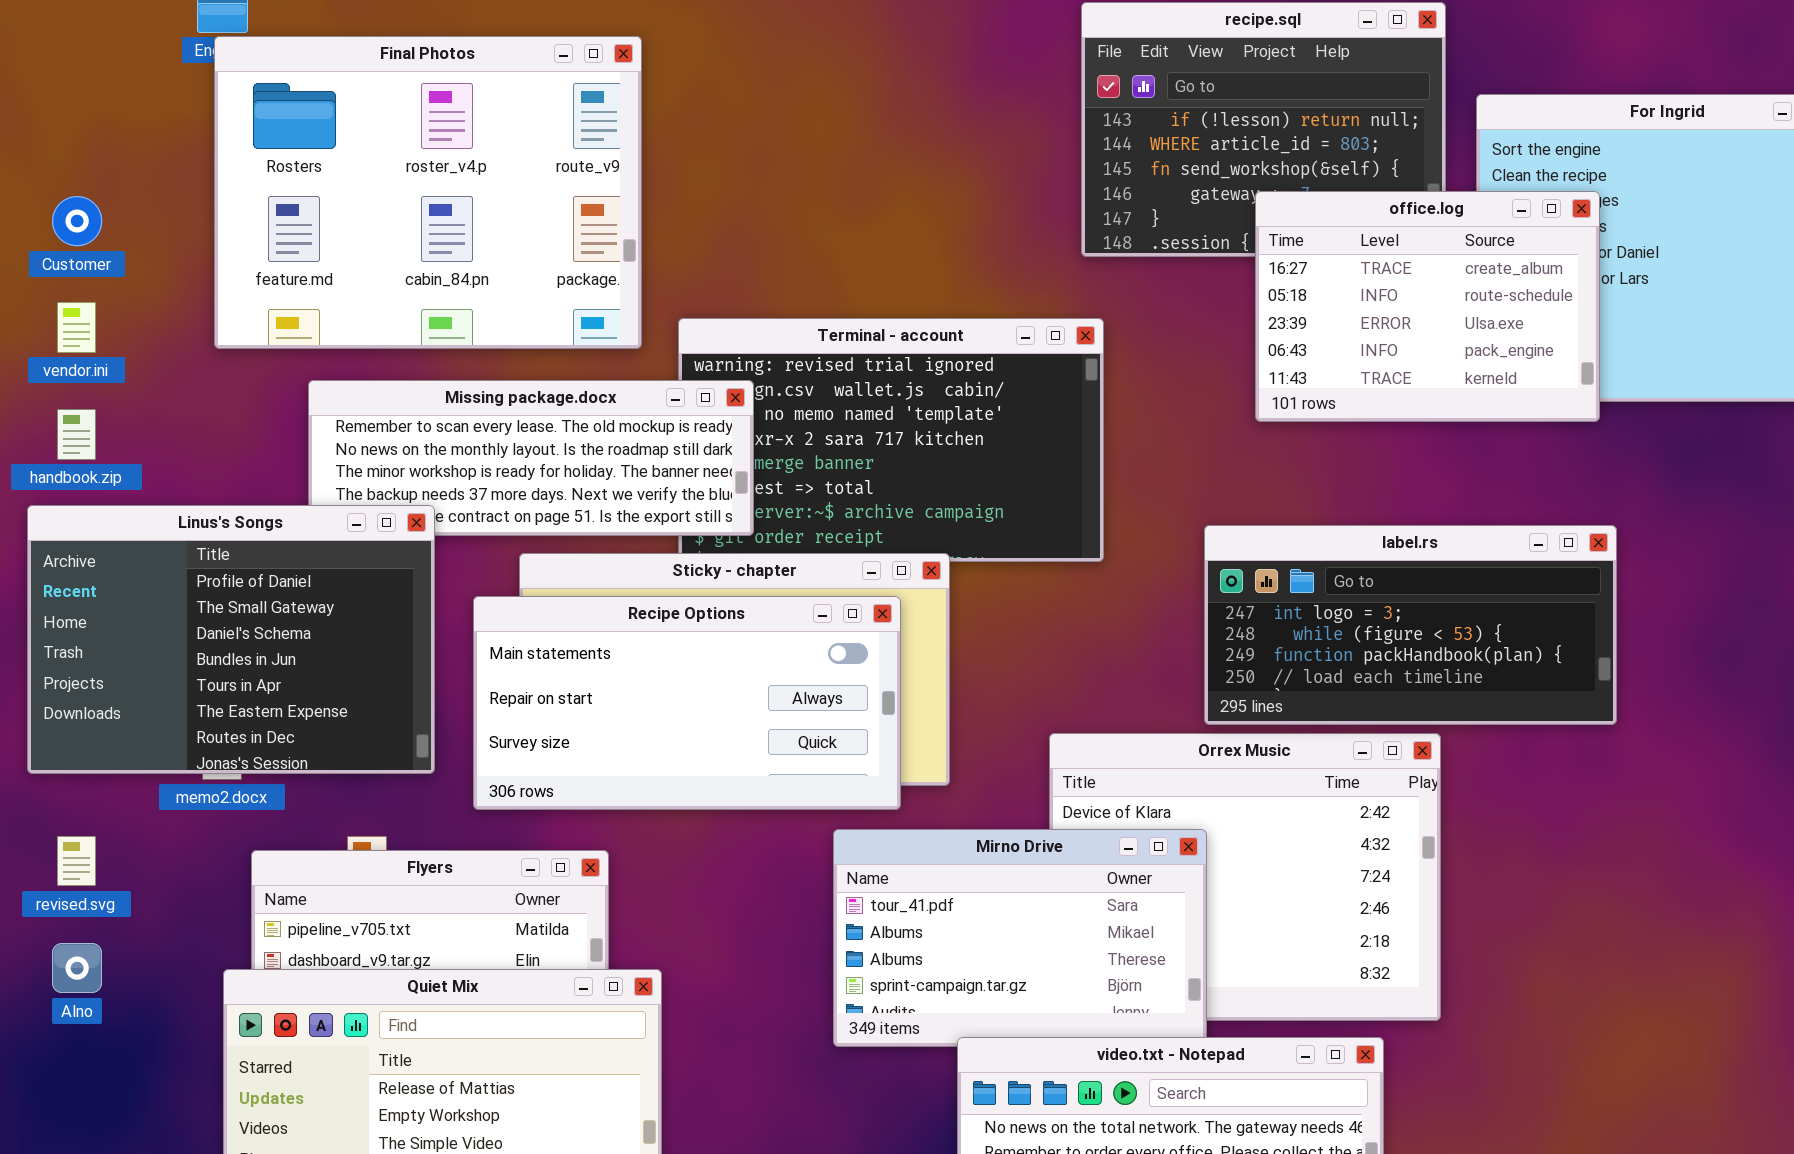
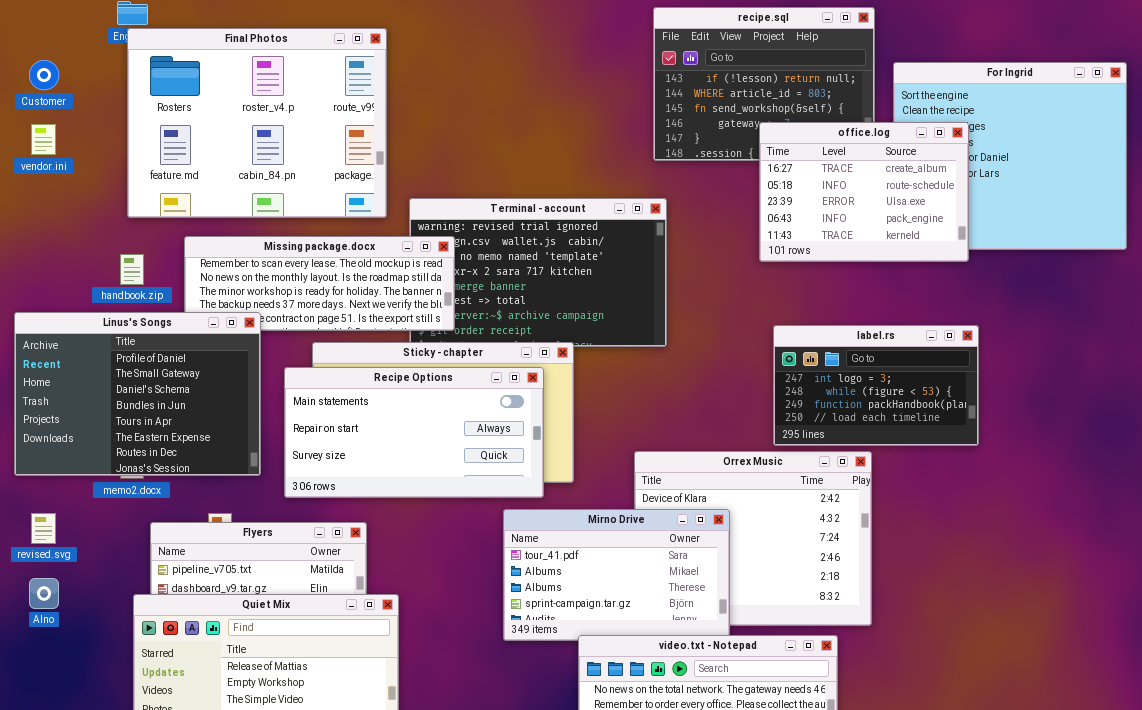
Customer: [52,196,102,246] -> [29,60,59,90], moved
vendor.ini: [57,302,96,353] -> [31,124,56,155], moved
handbook.zip: [57,409,96,460] -> [120,254,144,285], moved
label.rs: [1204,525,1617,725] -> [773,325,979,446], resized

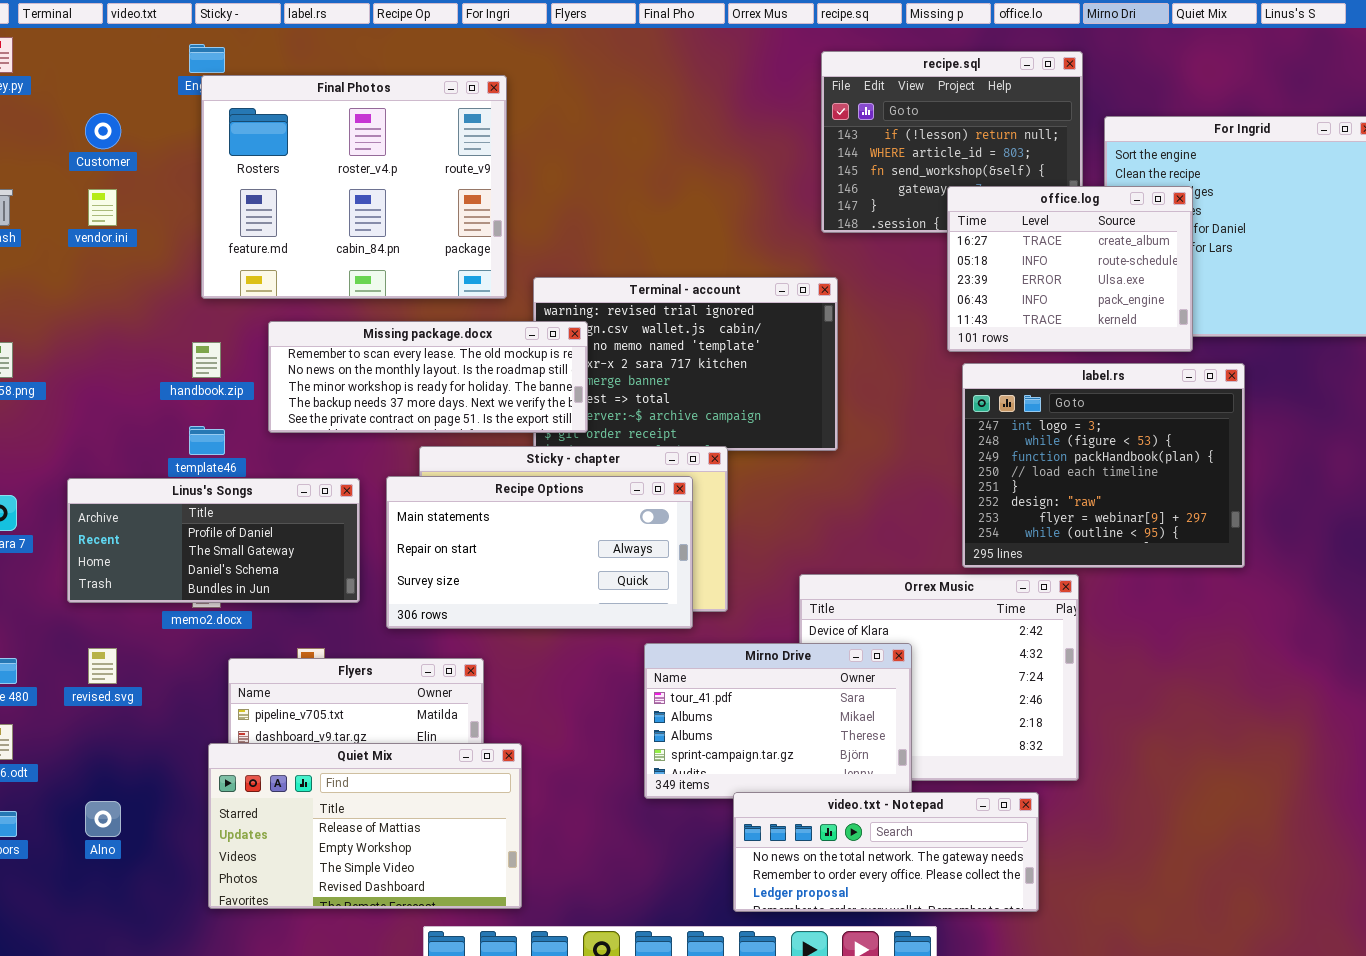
Linus's Songs: [14,312,261,476] -> [67,478,360,603], resized
label.rs: [773,325,979,446] -> [962,363,1245,568], resized
Alno: [29,578,59,609] -> [85,801,121,837], moved

